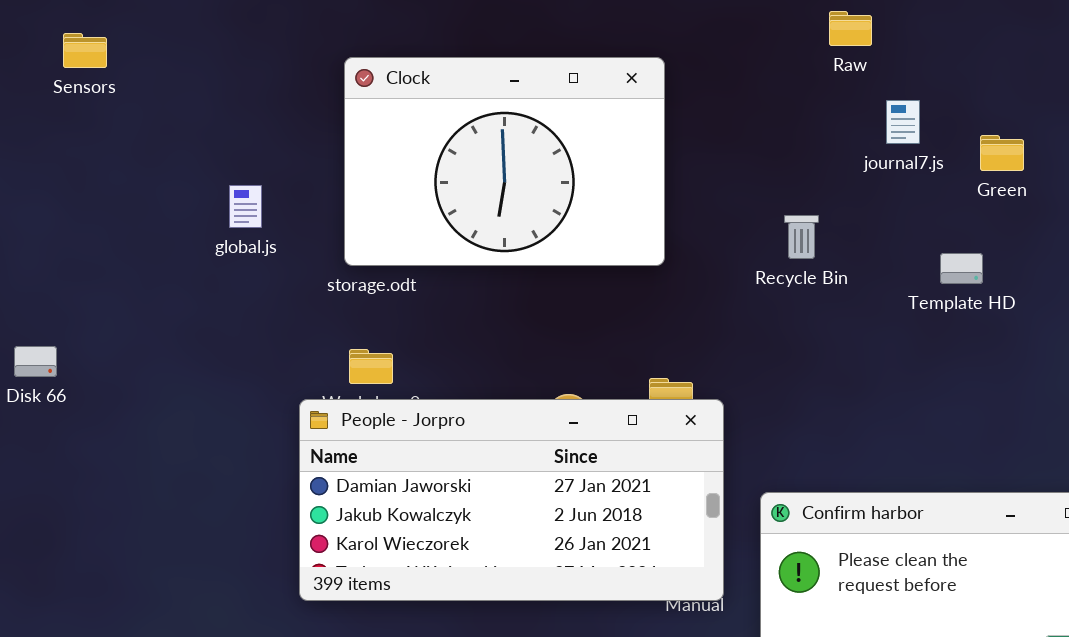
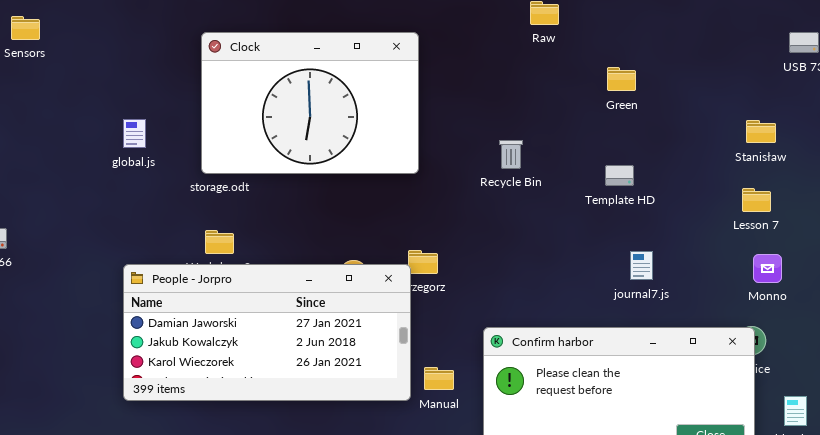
journal7.js: [886,100,920,144] -> [630,251,653,280], moved
Green: [980,135,1024,171] -> [607,67,636,91], moved
People - Jorpro: [299,399,724,601] -> [123,264,411,401], moved

